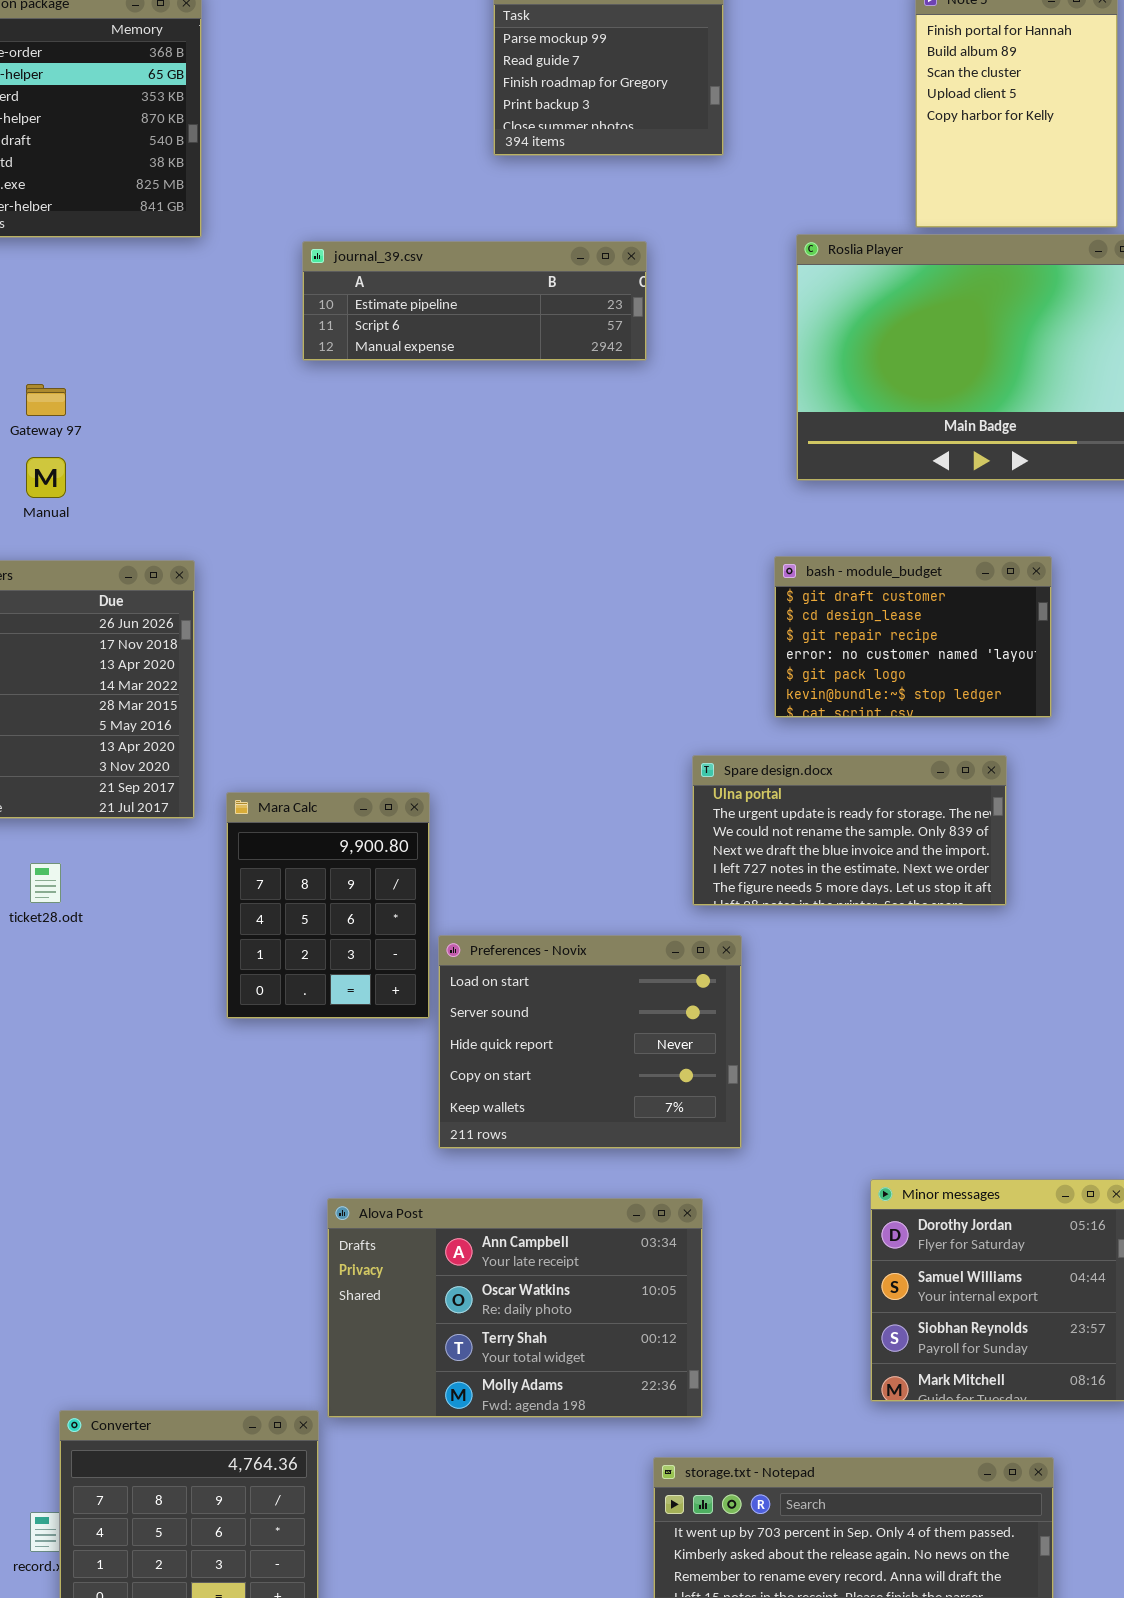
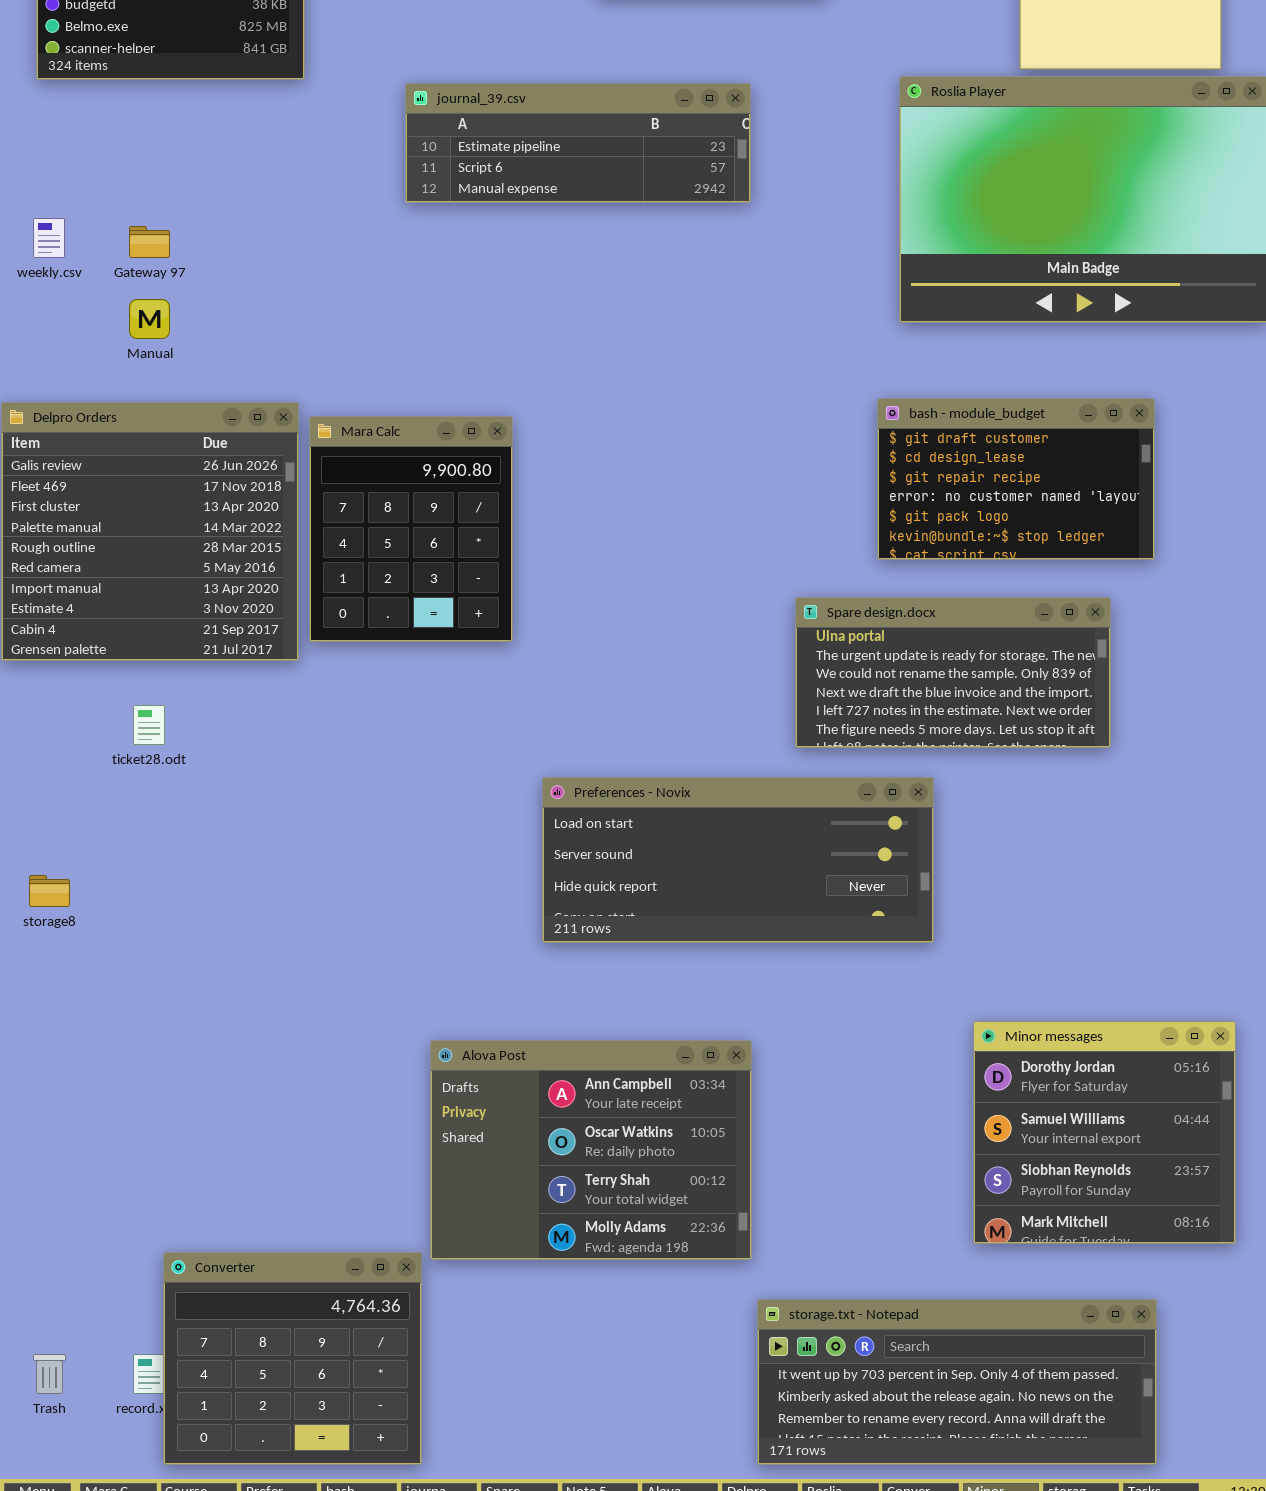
Mara Calc: [226,792,430,1019] -> [309,416,513,642], moved
Preferences - Novix: [438,935,742,1149] -> [542,777,934,943], resized
Alova Post: [327,1198,703,1418] -> [430,1040,752,1260], resized

